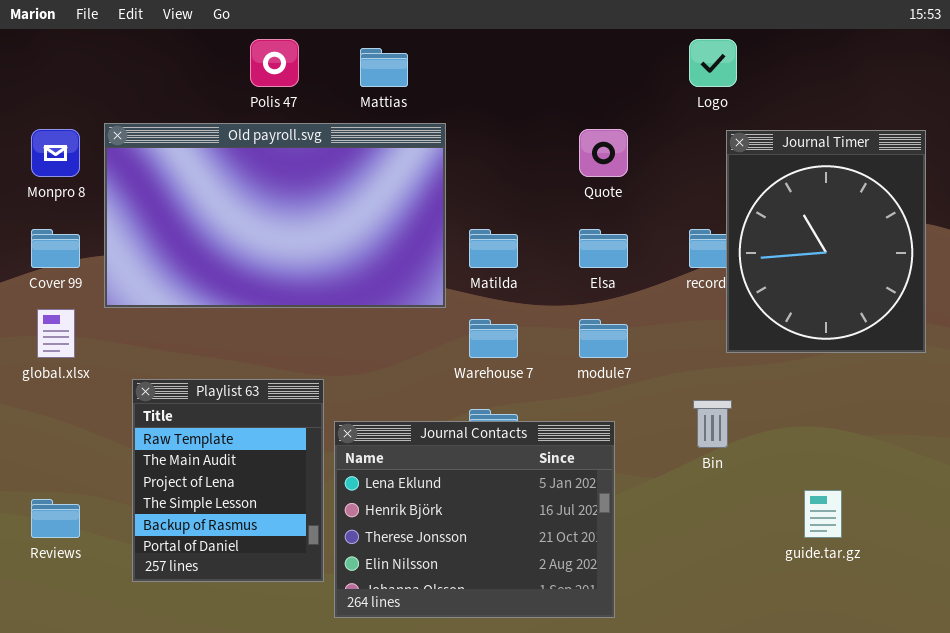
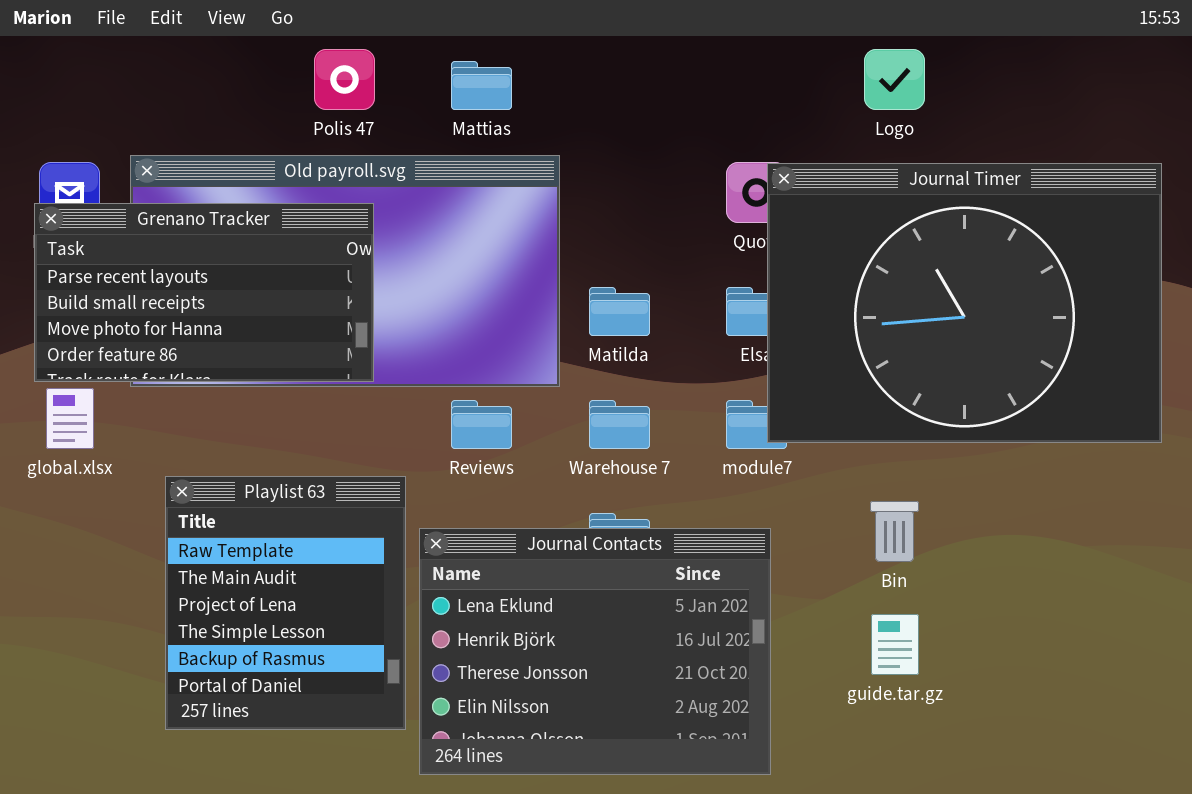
Journal Timer: [726,130,926,353] -> [767,163,1162,443], resized
Grenano Tracker: none -> [34,203,374,382], opened
guide.tar.gz: [804,490,842,538] -> [871,614,919,675], moved
Reviews: [31,499,80,538] -> [451,400,512,449], moved

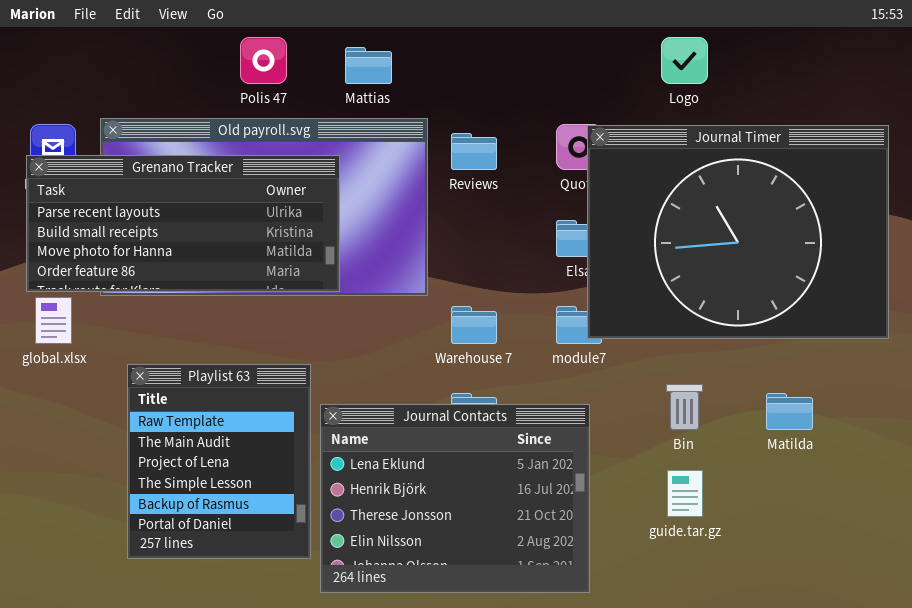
Grenano Tracker: [34,203,374,382] -> [26,155,340,292], resized
Matilda: [589,287,650,336] -> [766,393,813,430], moved
Reviews: [451,400,512,449] -> [451,133,497,170], moved

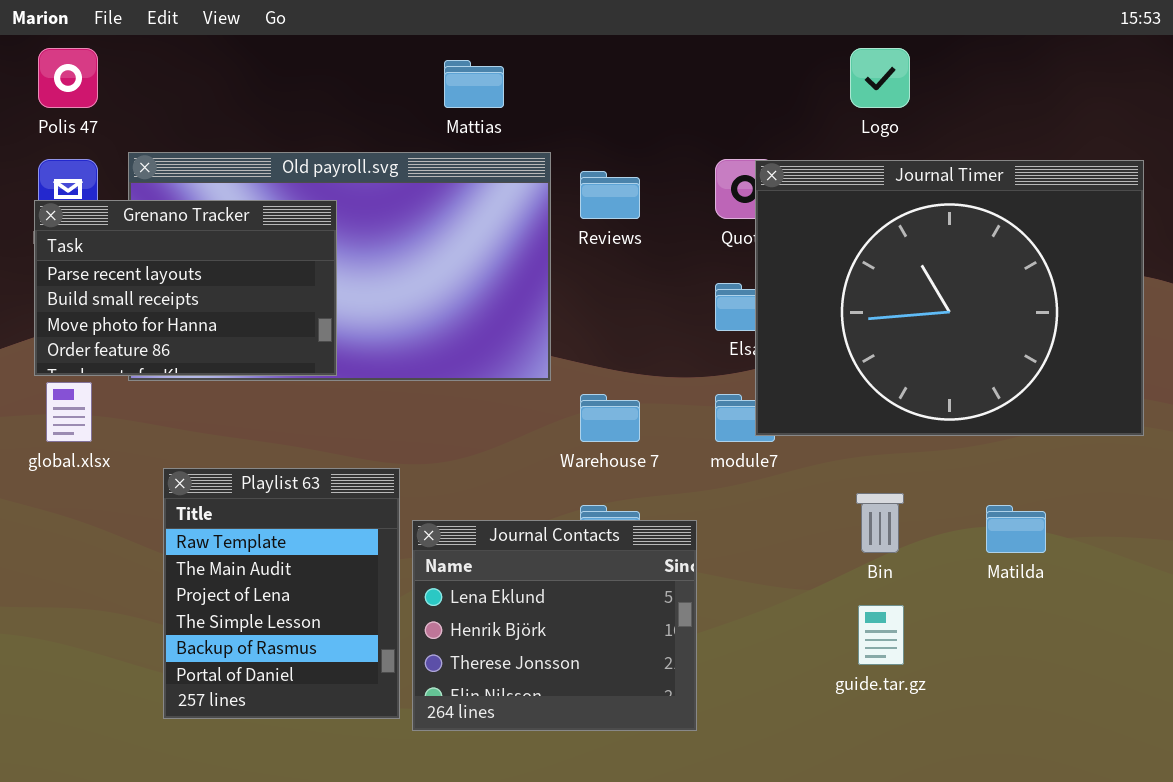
Polis 47: [240,37,287,84] -> [38,48,98,108], moved
Grenano Tracker: [26,155,340,292] -> [34,200,337,376], resized
Journal Contacts: [320,404,590,593] -> [412,520,697,731], resized

